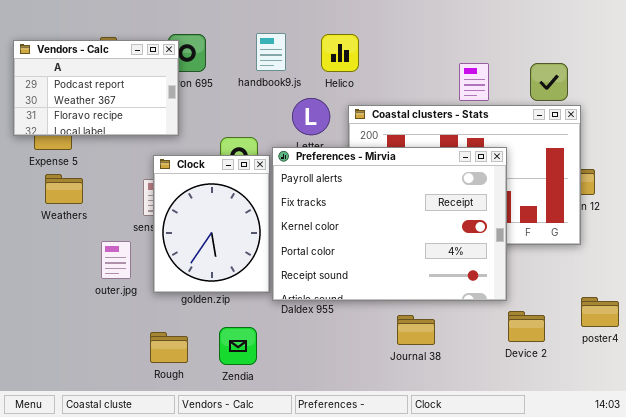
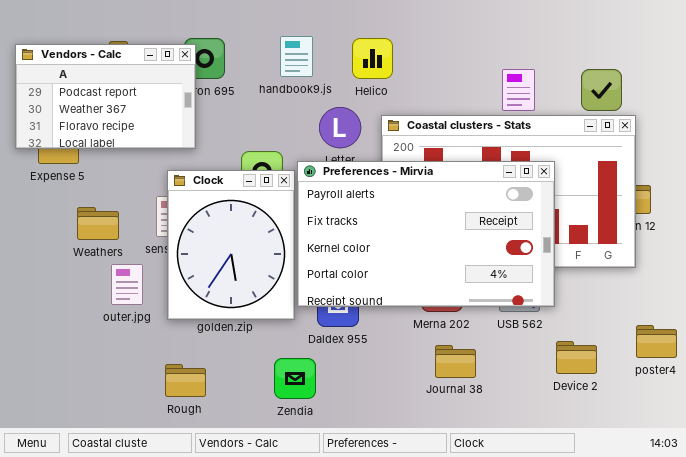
Preferences - Mirvia: [272,147,507,301] -> [297,161,555,307], resized
Weathers: [45,174,83,204] -> [77,207,119,240], moved
Zendia: [219,327,257,365] -> [274,358,316,399], moved

